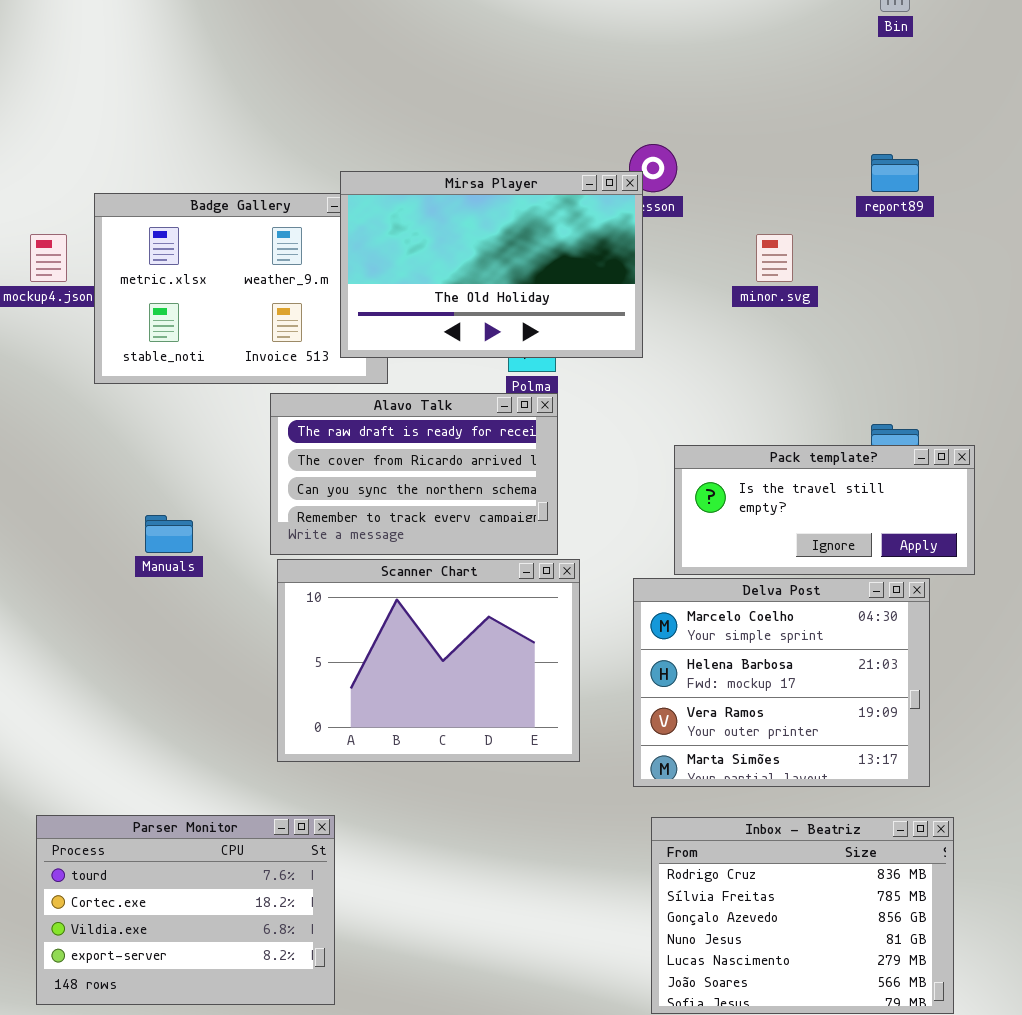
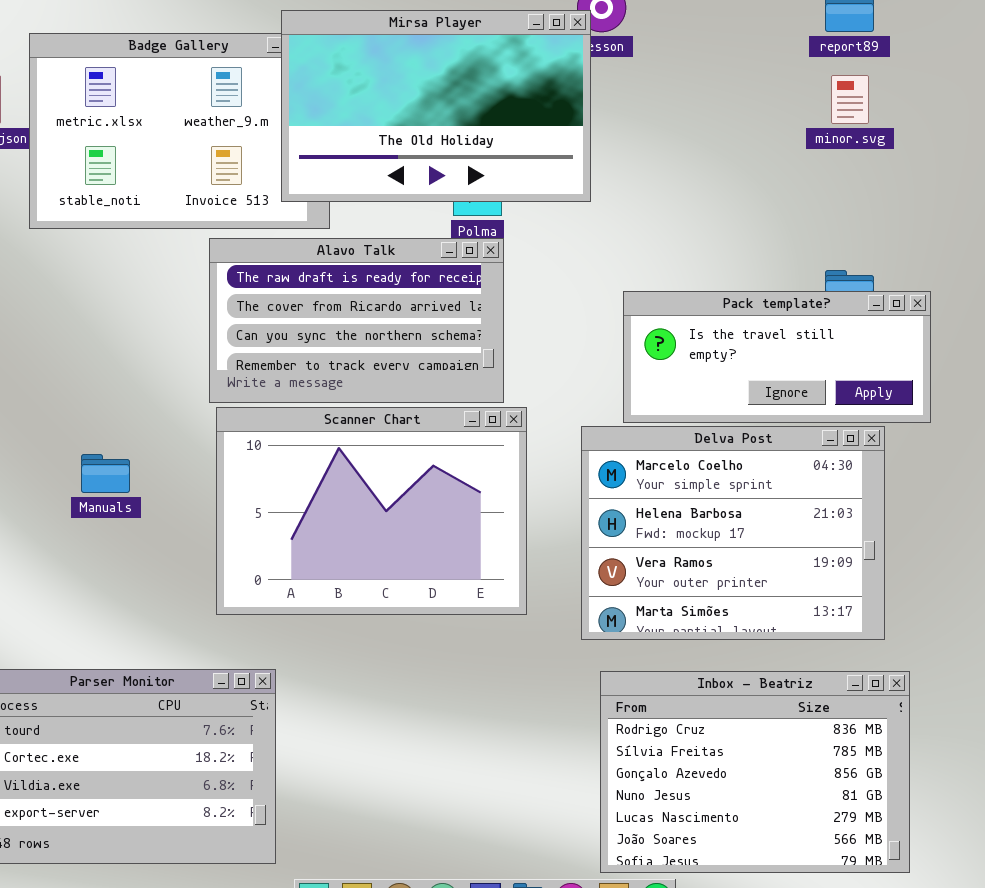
minor.svg: [756,234,793,282] -> [831,75,869,124], moved
Manuals: [145,515,193,553] -> [81,454,130,493], moved

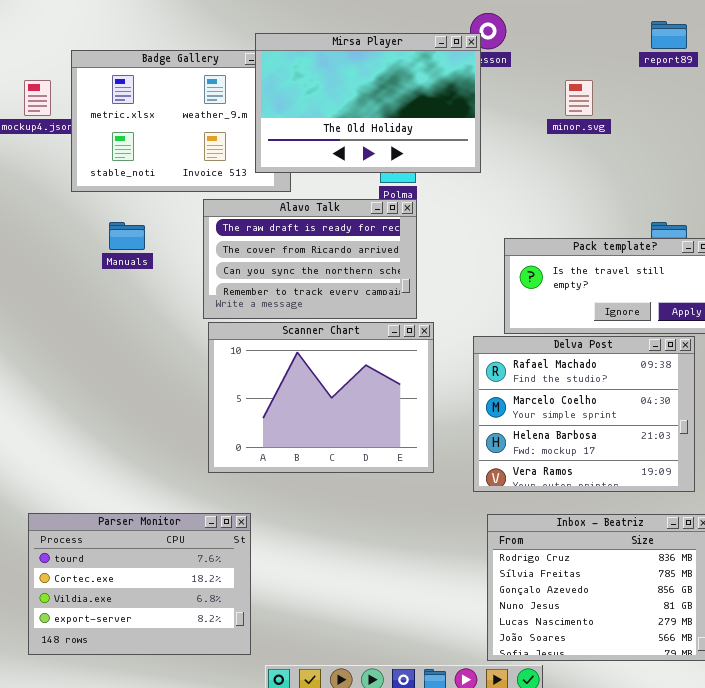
minor.svg: [831,75,869,124] -> [565,80,593,116], moved
Delva Post: [581,426,885,640] -> [473,336,695,492], scrolled up 1 row
Manuals: [81,454,130,493] -> [109,222,145,250], moved

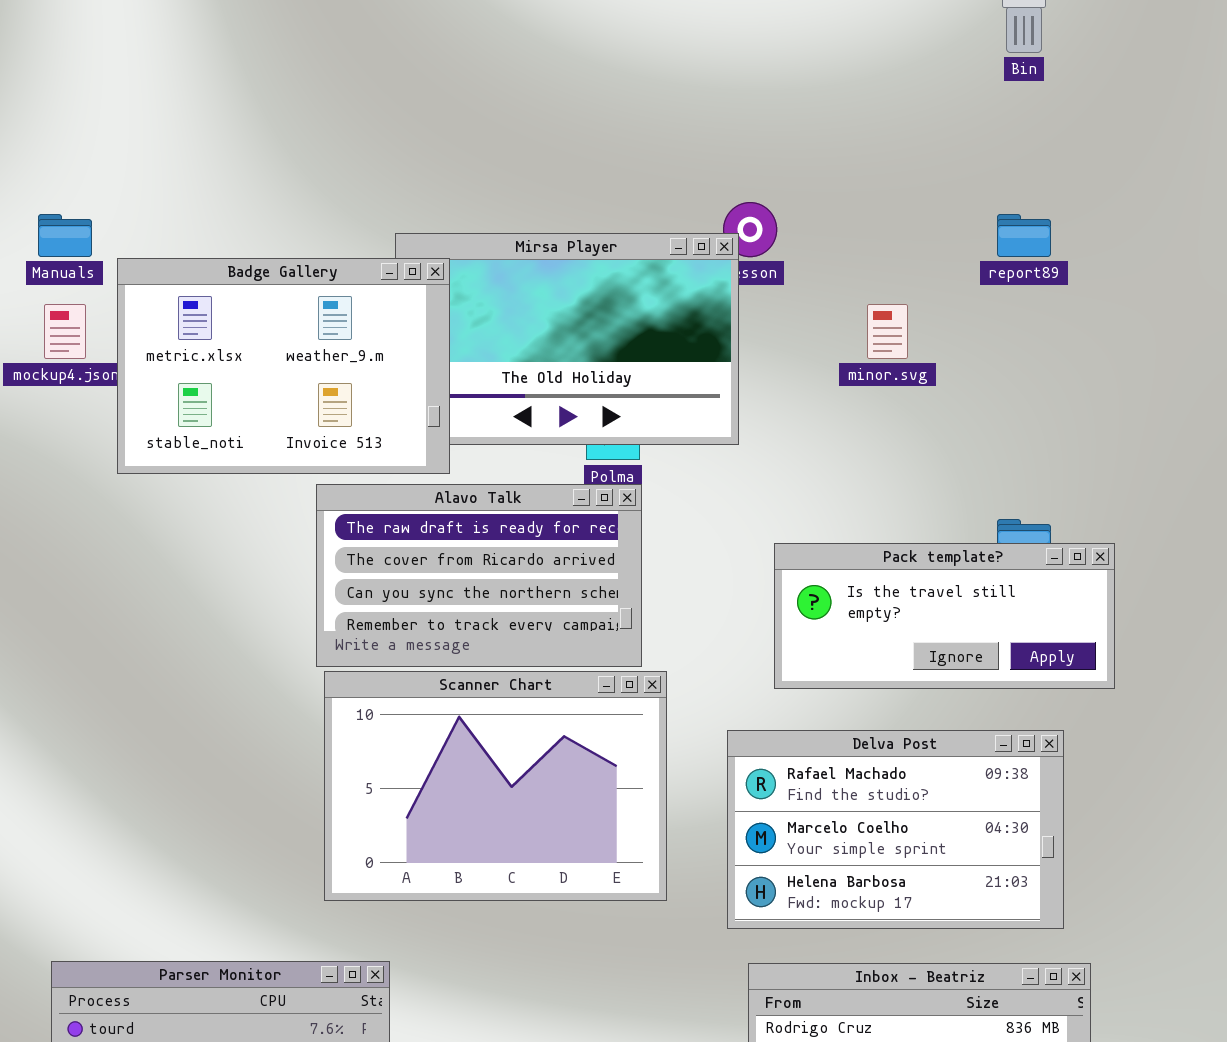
Badge Gallery: [71,50,291,192] -> [117,258,450,474], raised
Manuals: [109,222,145,250] -> [38,214,92,257], moved
Delva Post: [473,336,695,492] -> [727,730,1064,929], resized

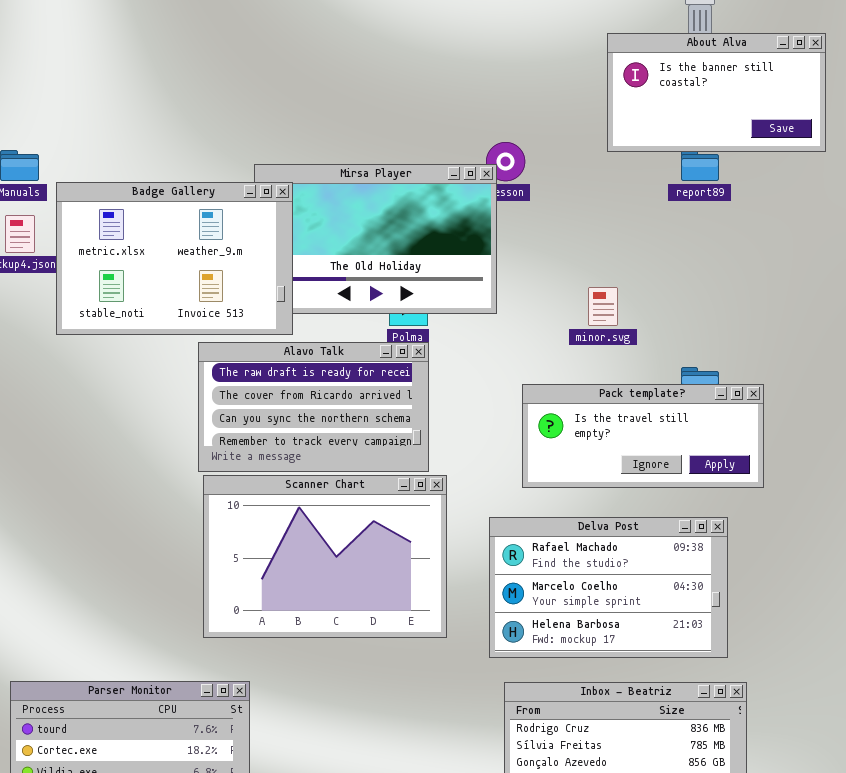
About Alva: none -> [607,33,826,152], opened
minor.svg: [867,304,908,359] -> [588,287,618,326], moved

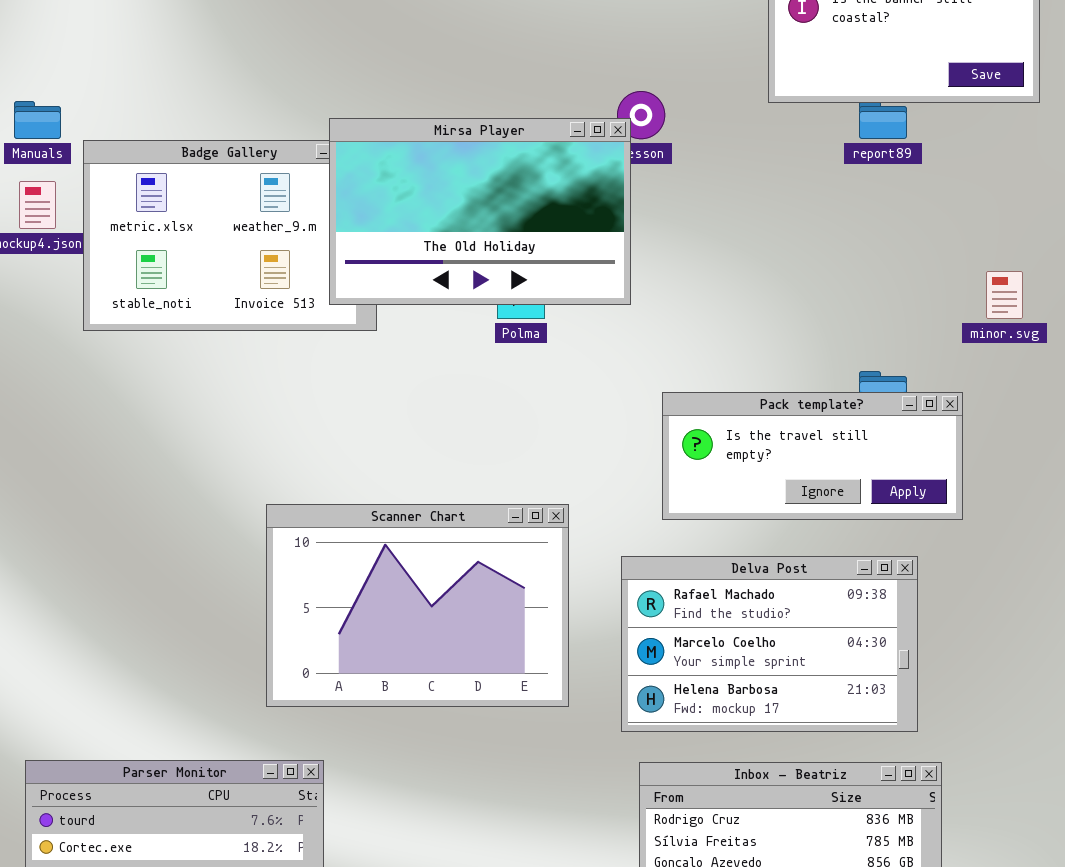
Mirsa Player: [254,164,497,314] -> [329,118,631,305], raised
minor.svg: [588,287,618,326] -> [986,271,1023,319], moved
Alavo Talk: [198,342,429,472] -> none, closed

